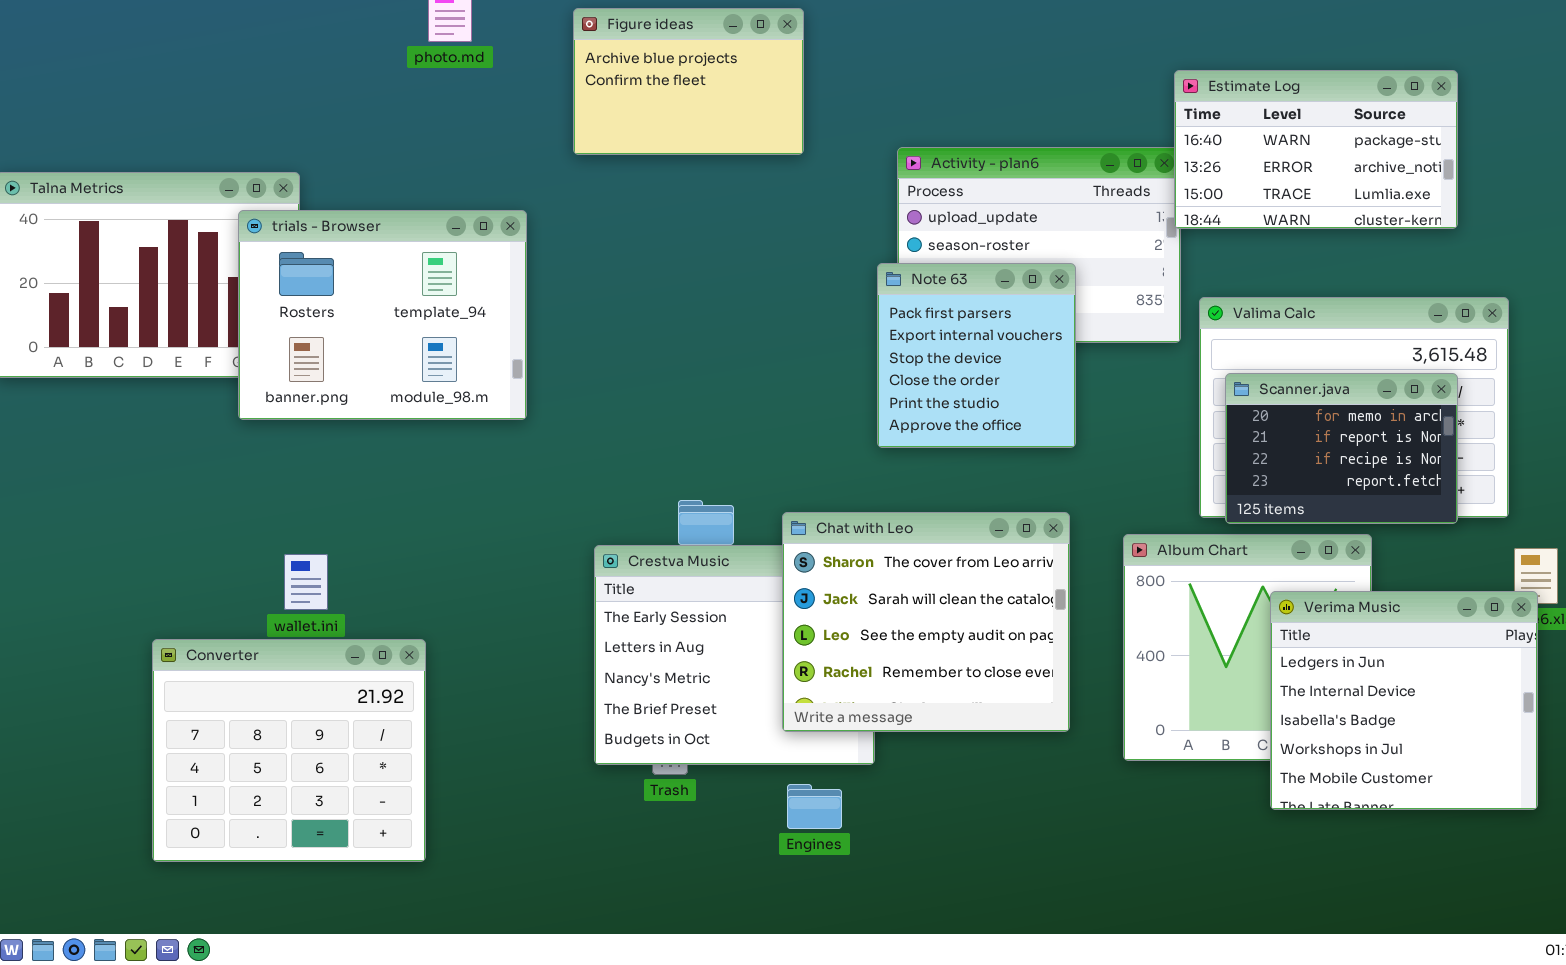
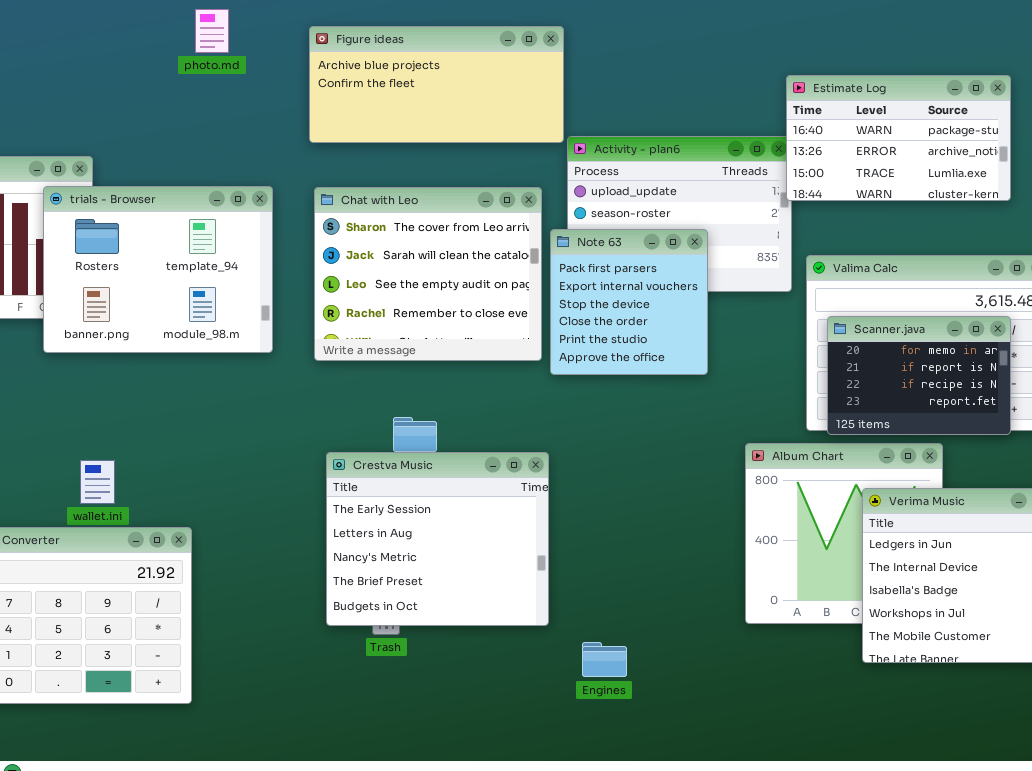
Figure ideas: [573,8,804,155] -> [309,26,564,143], resized
Chat with Leo: [782,512,1070,732] -> [314,187,542,361], moved
Engines: [787,784,842,829] -> [582,642,627,677], moved

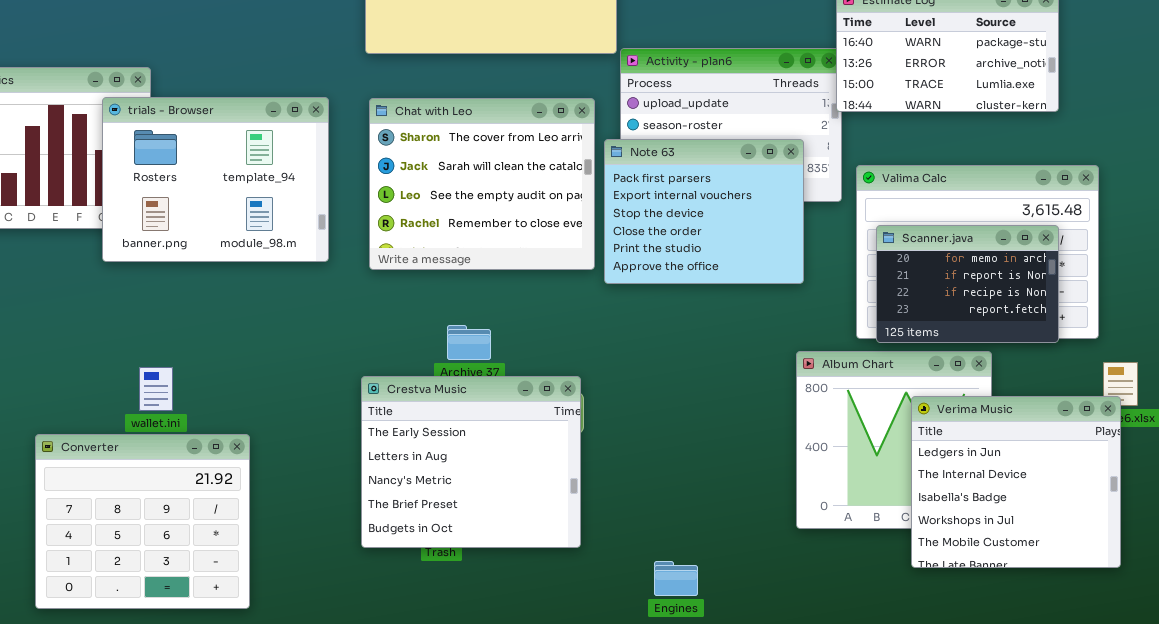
Note 63: [550,229,708,375] -> [604,139,804,284], resized
Crestva Music: [326,452,549,626] -> [361,376,581,548], moved
Engines: [582,642,627,677] -> [654,561,698,596], moved

